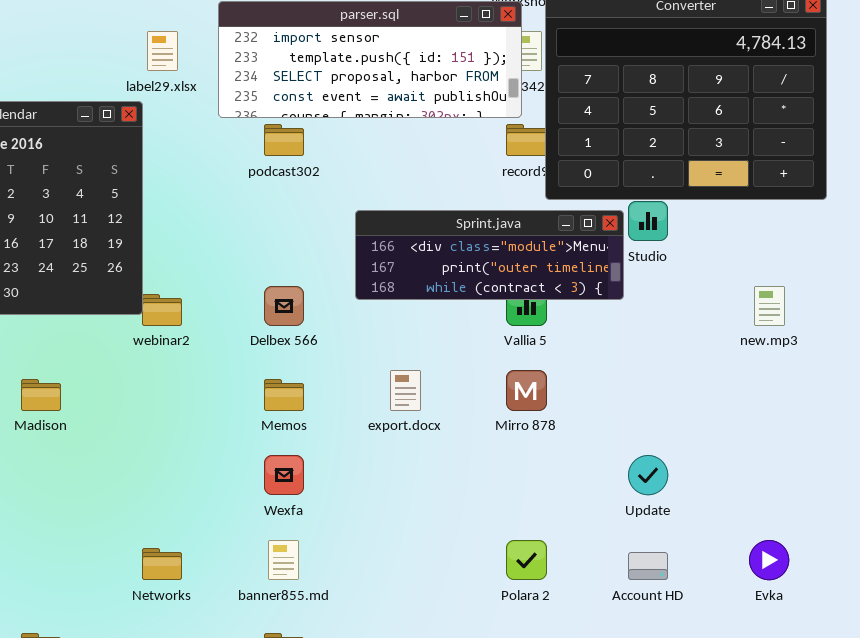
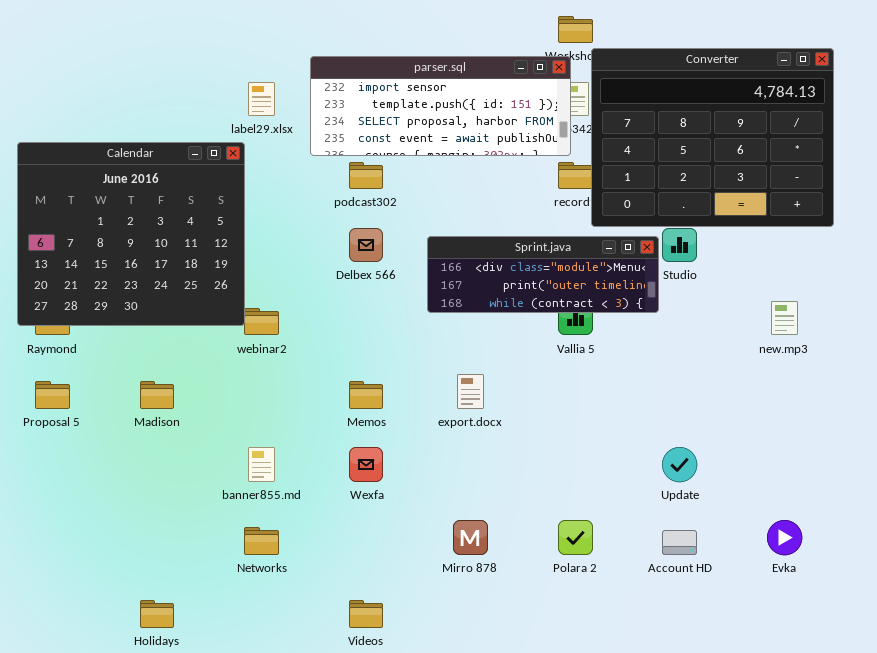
Delbex 566: [264,286,304,326] -> [349,228,383,262], moved
Mirro 878: [506,370,547,411] -> [453,520,488,555], moved
banner855.md: [268,540,299,580] -> [248,447,275,482], moved

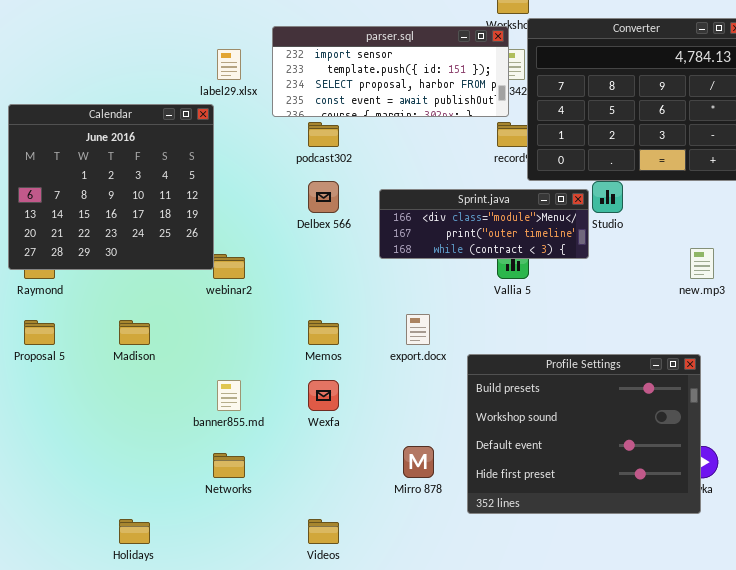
Profile Settings: none -> [467,354,701,514], opened

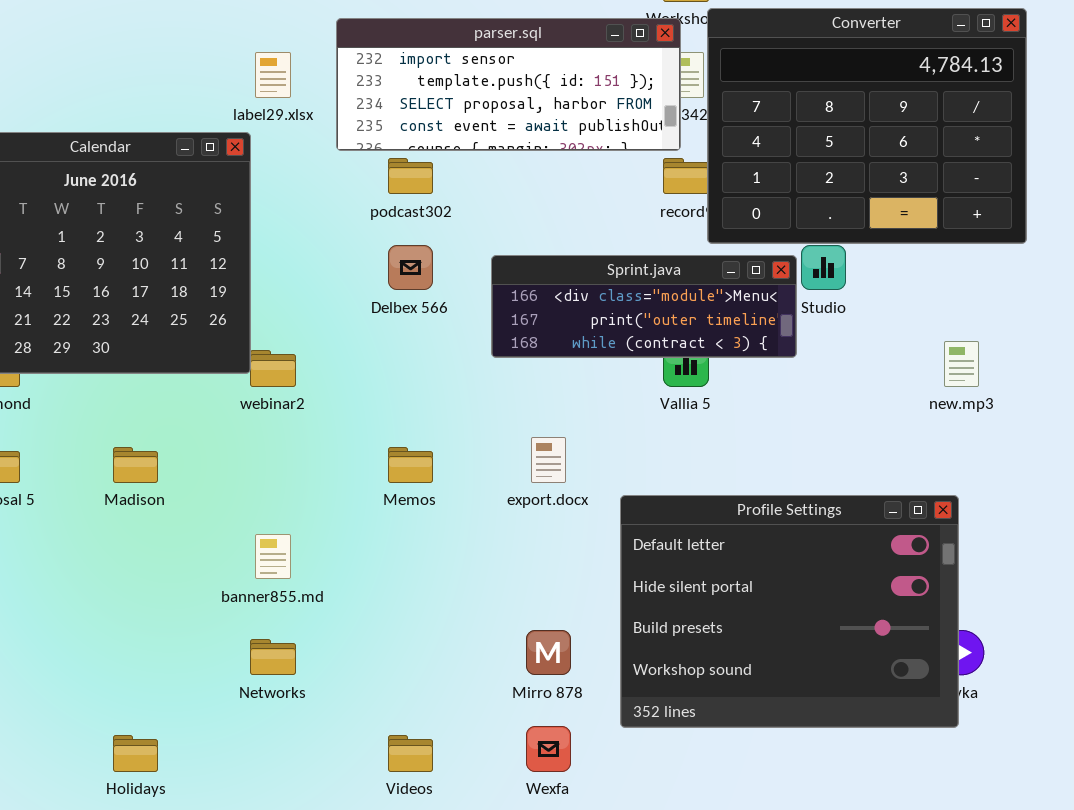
Profile Settings: [467,354,701,514] -> [620,495,959,728], scrolled up 2 rows
Wexfa: [308,380,339,411] -> [526,726,571,772], moved

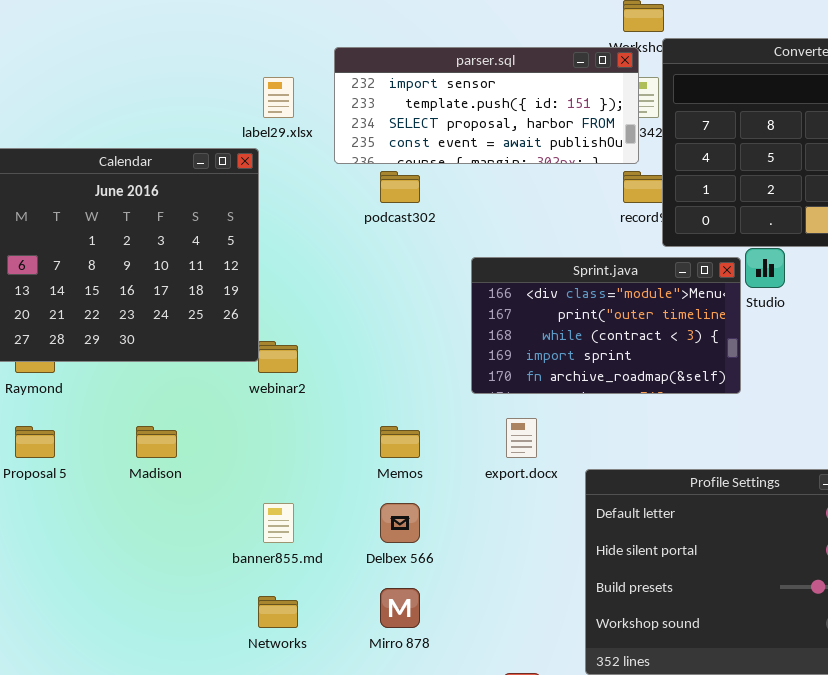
Delbex 566: [388,245,433,290] -> [380,503,420,543], moved
Sprint.java: [491,255,797,358] -> [471,257,741,394], resized
Mirro 878: [526,630,571,675] -> [380,588,420,628], moved

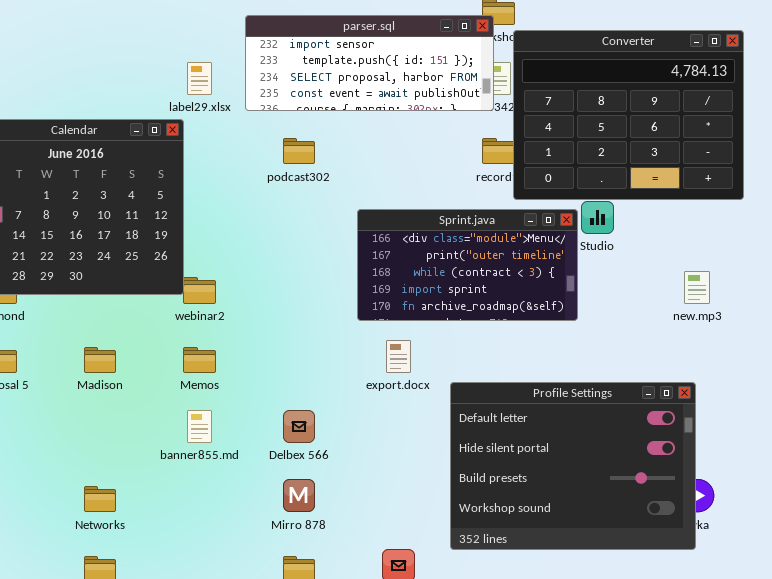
parser.sql: [334,47,639,164] -> [245,15,494,111], moved
Memos: [380,426,420,458] -> [183,347,216,373], moved
Networks: [258,596,298,628] -> [84,486,116,512], moved

